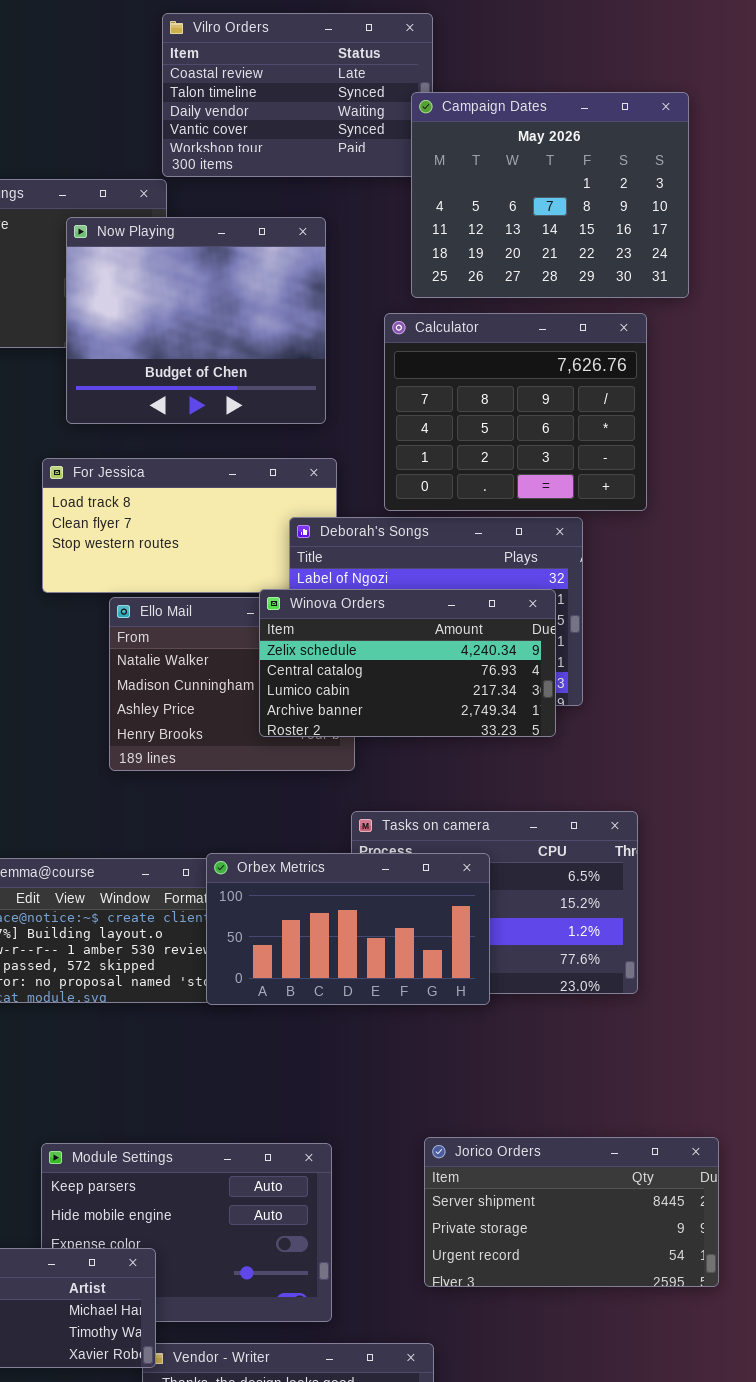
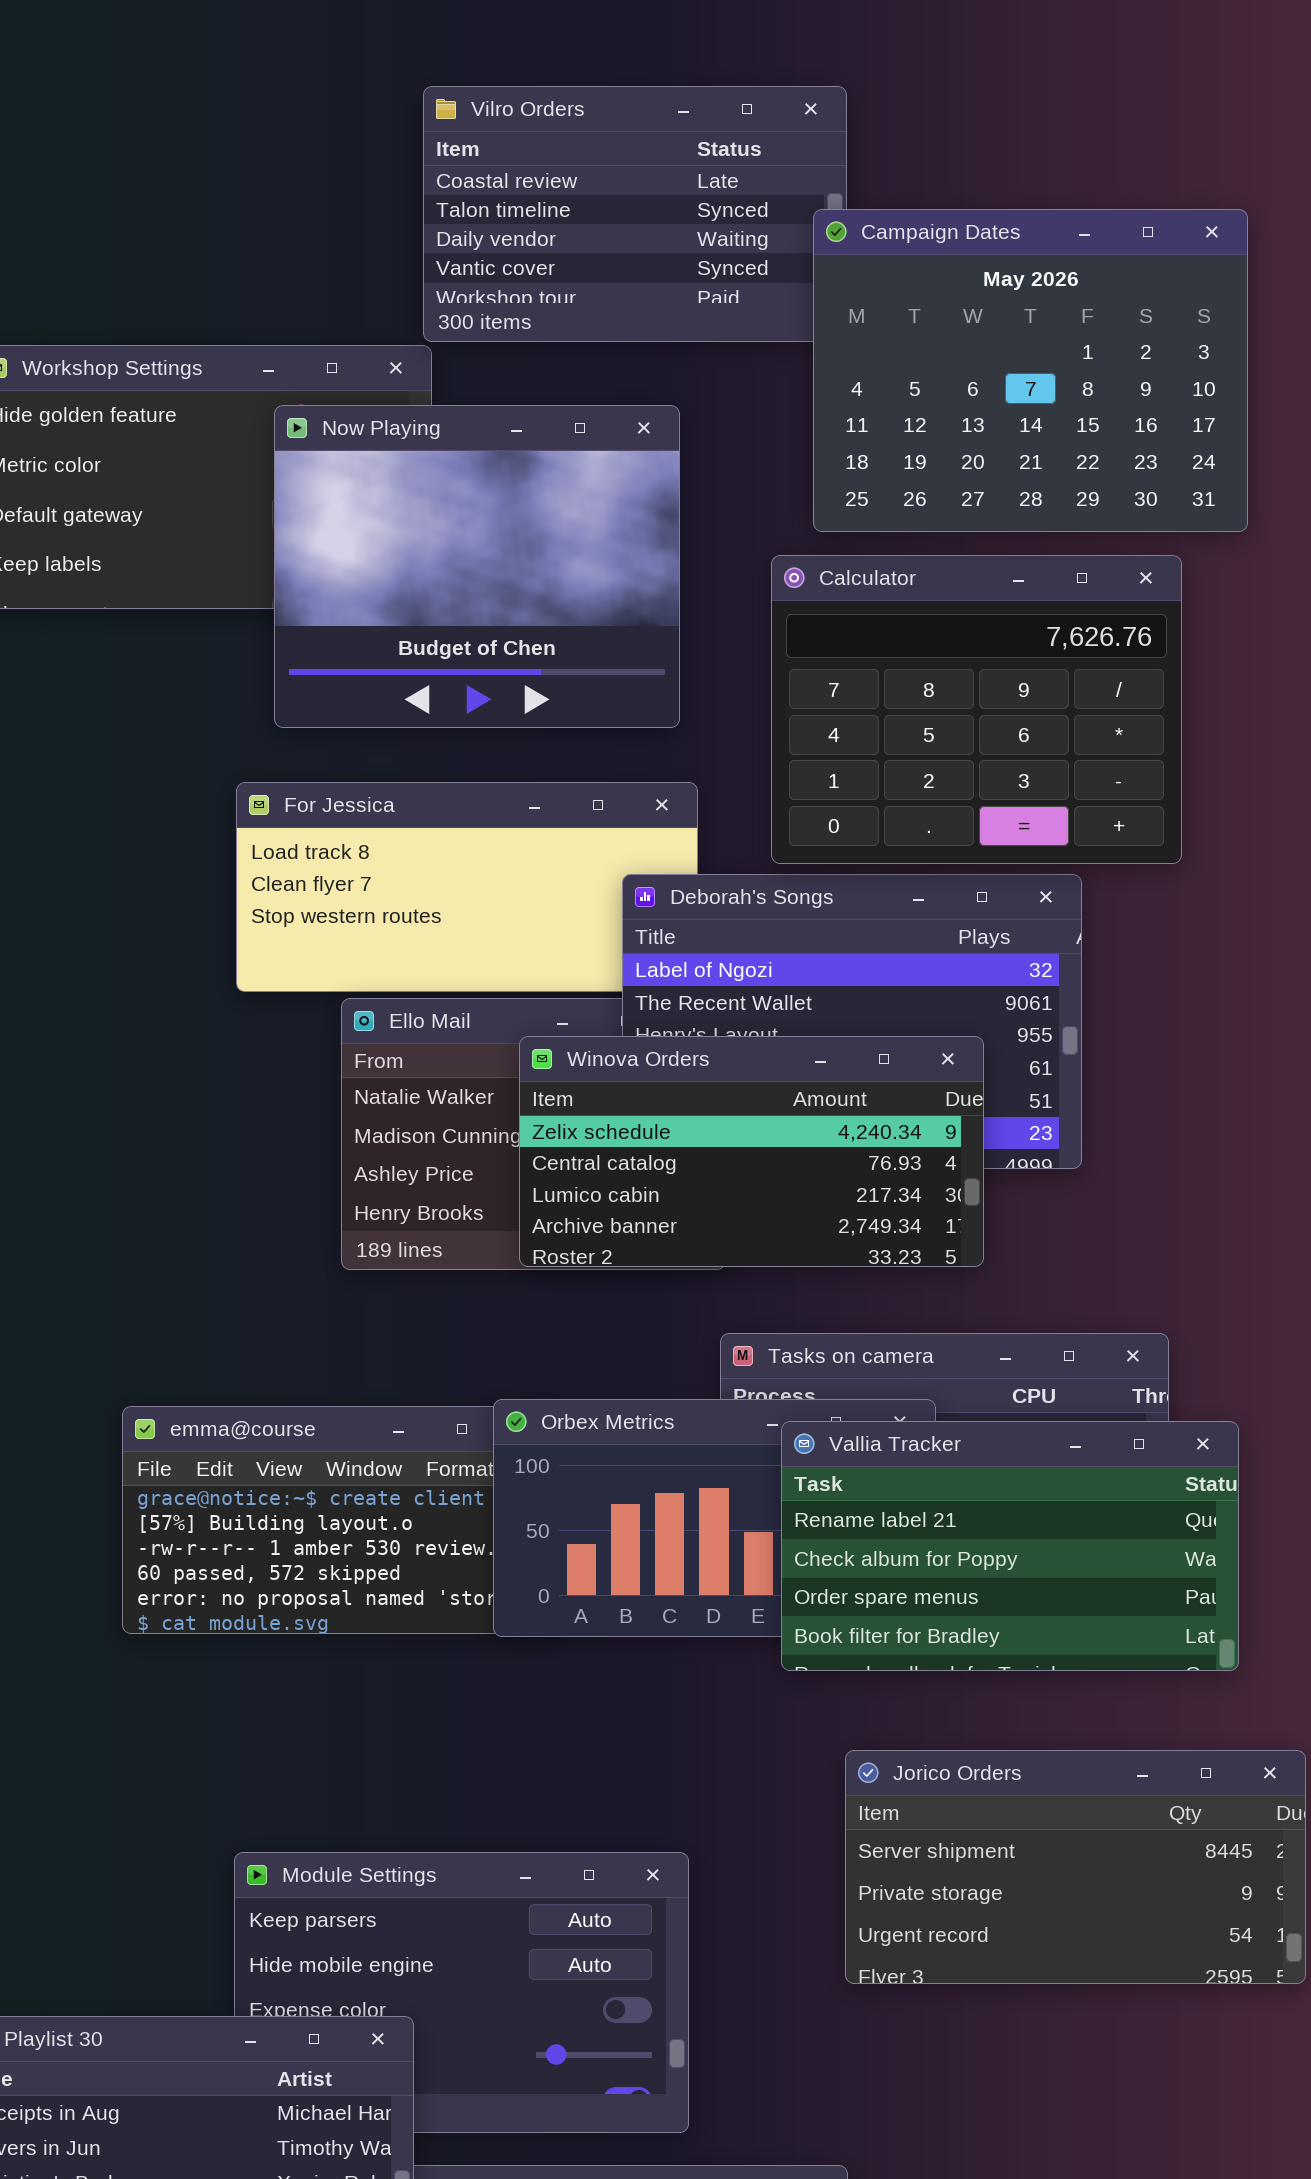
Winova Orders: [259,589,556,737] -> [519,1036,984,1267], moved
Vallia Tracker: none -> [781,1421,1239,1671], opened
Jorico Orders: [424,1137,719,1287] -> [845,1750,1306,1984], moved

